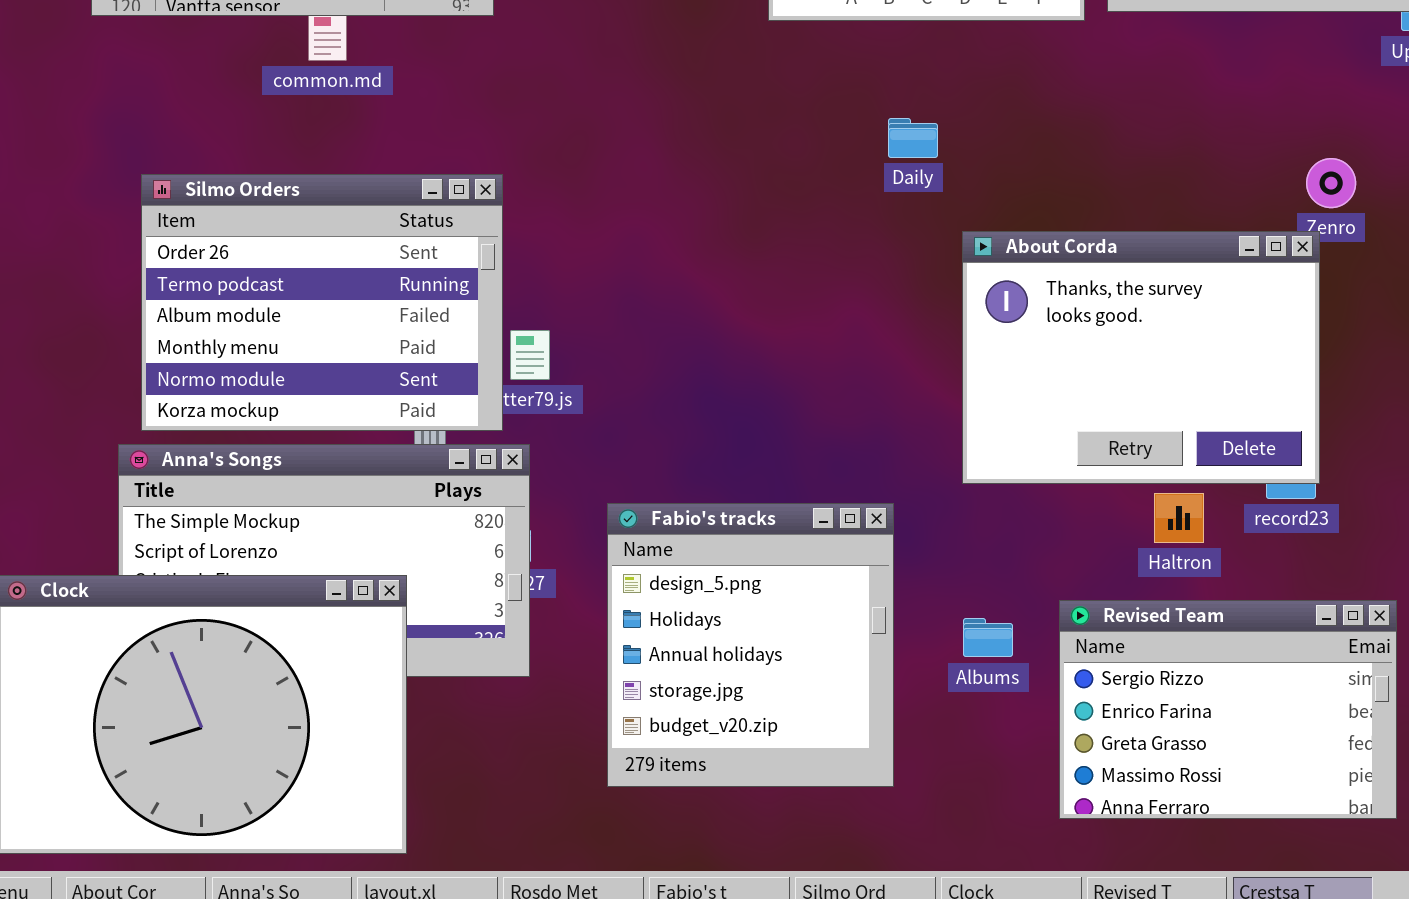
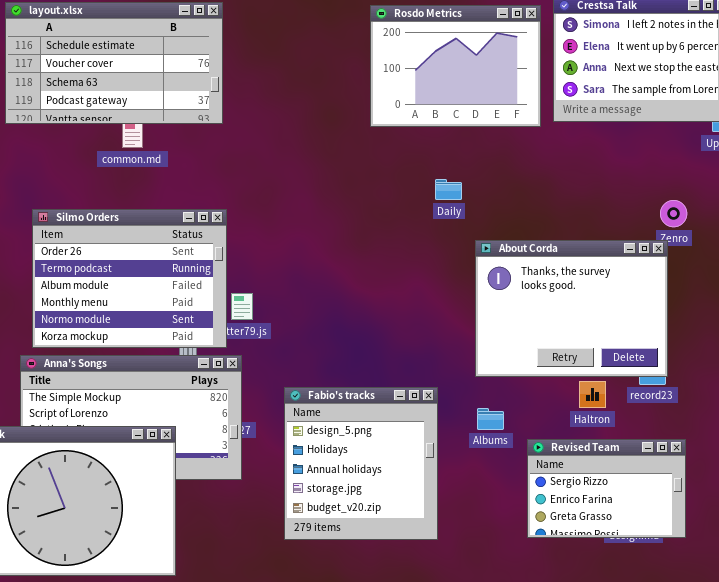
Revised Team: [1059,600,1397,819] -> [527,439,686,538], resized
Albums: [963,618,1013,657] -> [477,408,504,430], moved

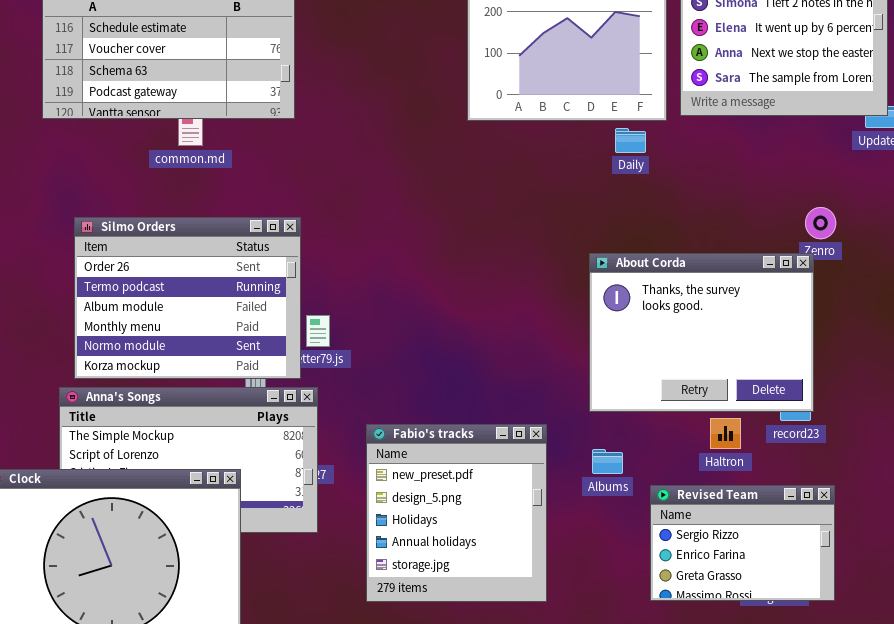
Daily: [435,179,462,200] -> [615,128,646,153], moved
Fabio's tracks: [284,387,438,540] -> [366,424,547,602], scrolled up 1 row

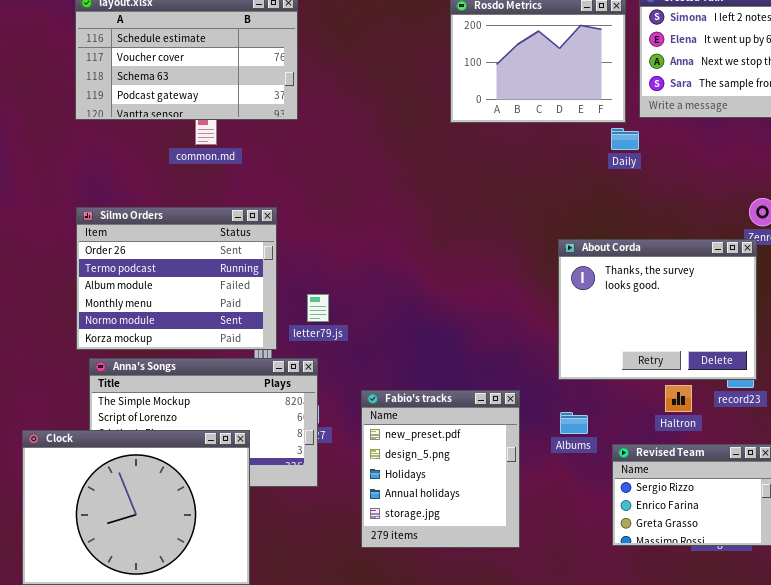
Daily: [615,128,646,153] -> [611,128,639,150], moved
Silmo Orders: [74,217,301,379] -> [76,207,277,350], moved

